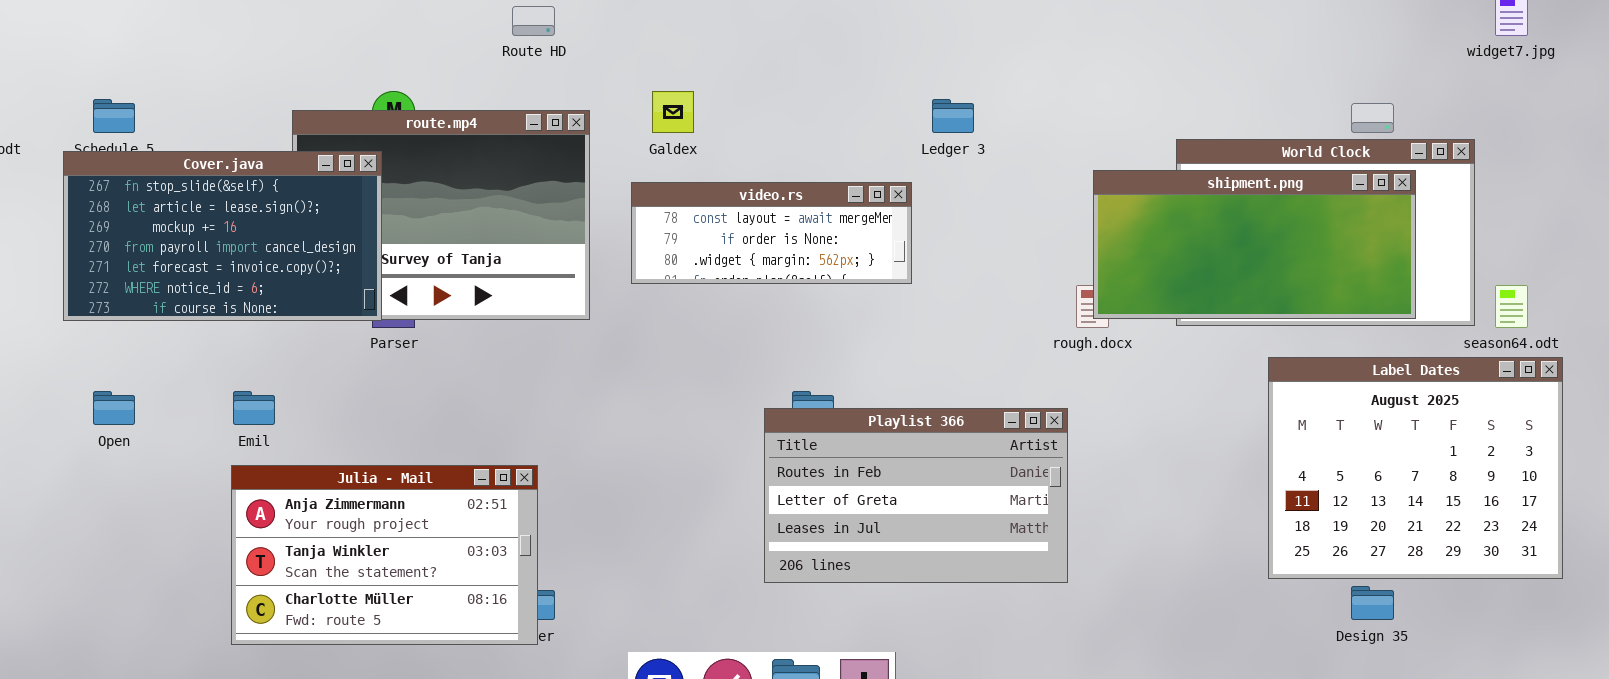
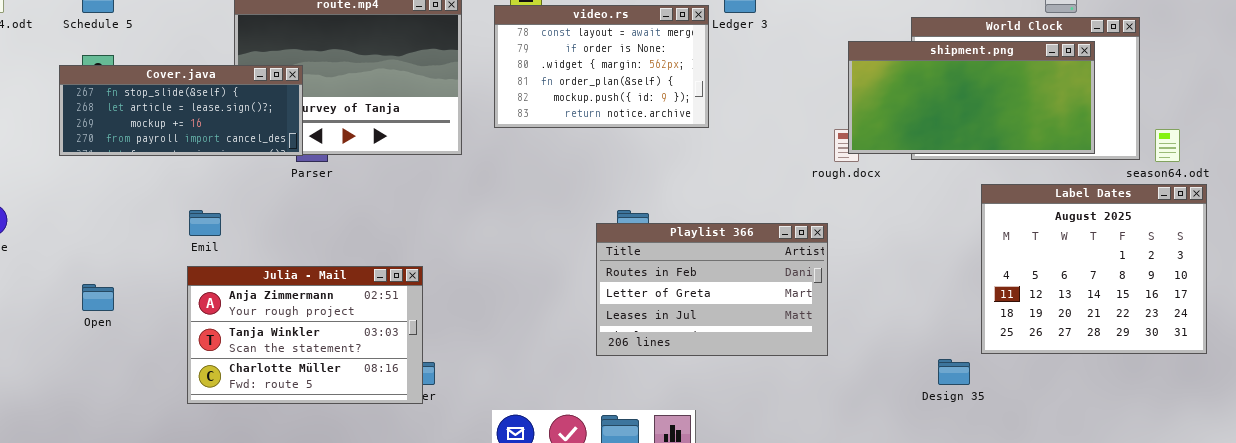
Cover.java: [63,151,382,321] -> [59,65,303,156], resized
video.rs: [631,182,912,284] -> [494,5,709,128], resized
Open: [93,391,135,425] -> [82,284,114,311], moved
Design 35: [1351,586,1394,620] -> [938,359,970,385], moved

